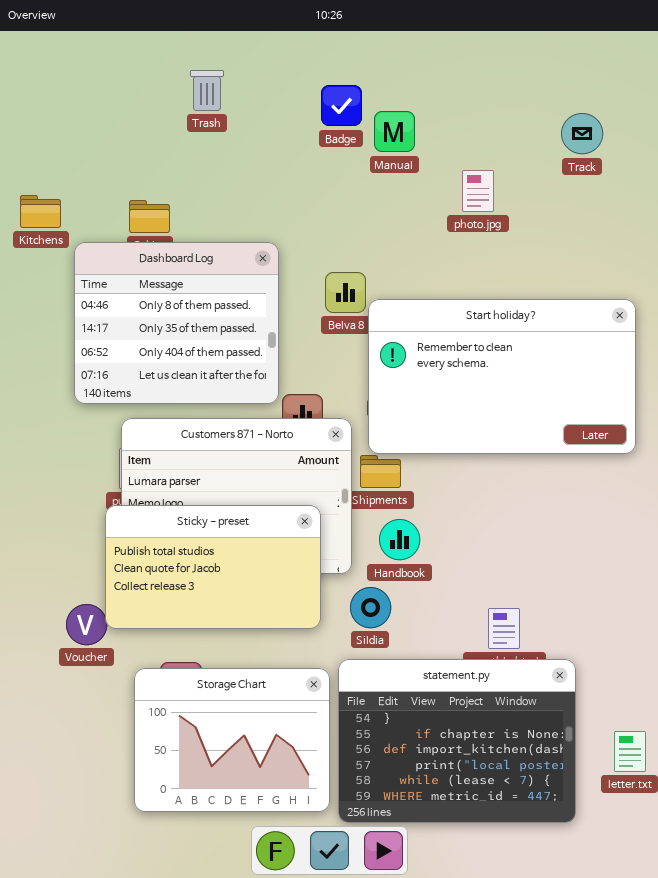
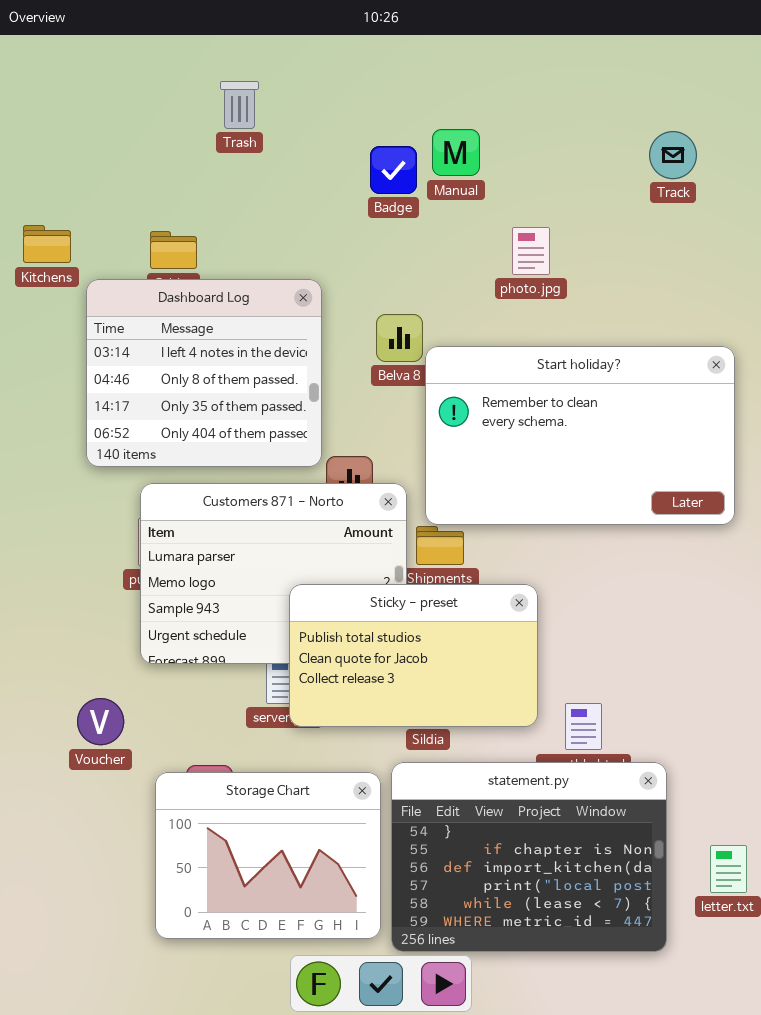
Badge: [321,85,362,126] -> [370,146,417,194], moved
photo.jpg: [462,170,494,212] -> [512,227,550,275], moved
Dashboard Log: [74,242,279,404] -> [86,279,322,467], scrolled up 1 row
Sticky - preset: [105,505,321,629] -> [289,584,538,727], moved

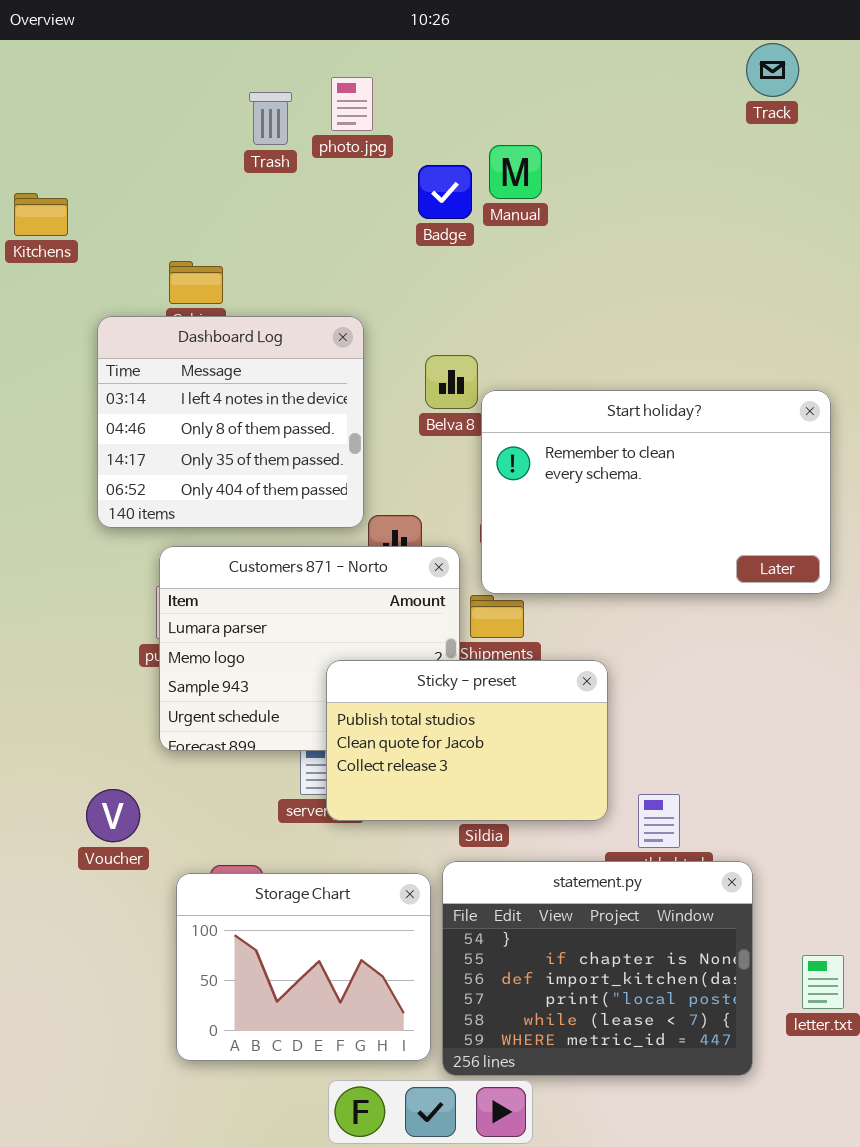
Track: [649,131,697,179] -> [746,43,799,97], moved
Kitchens: [23,225,71,263] -> [14,193,68,236], moved
photo.jpg: [512,227,550,275] -> [331,77,373,131], moved

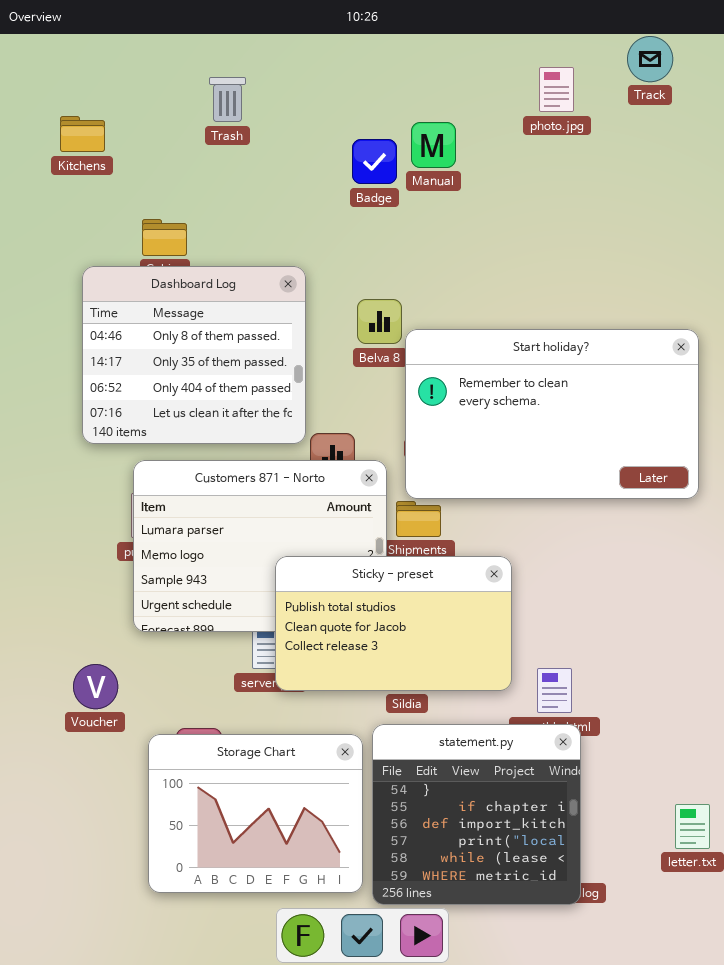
photo.jpg: [331,77,373,131] -> [539,67,574,112], moved
Kitchens: [14,193,68,236] -> [60,116,105,152], moved
Dashboard Log: [97,316,364,528] -> [82,266,306,444], scrolled down 1 row
statement.py: [442,861,753,1076] -> [372,724,581,905], resized

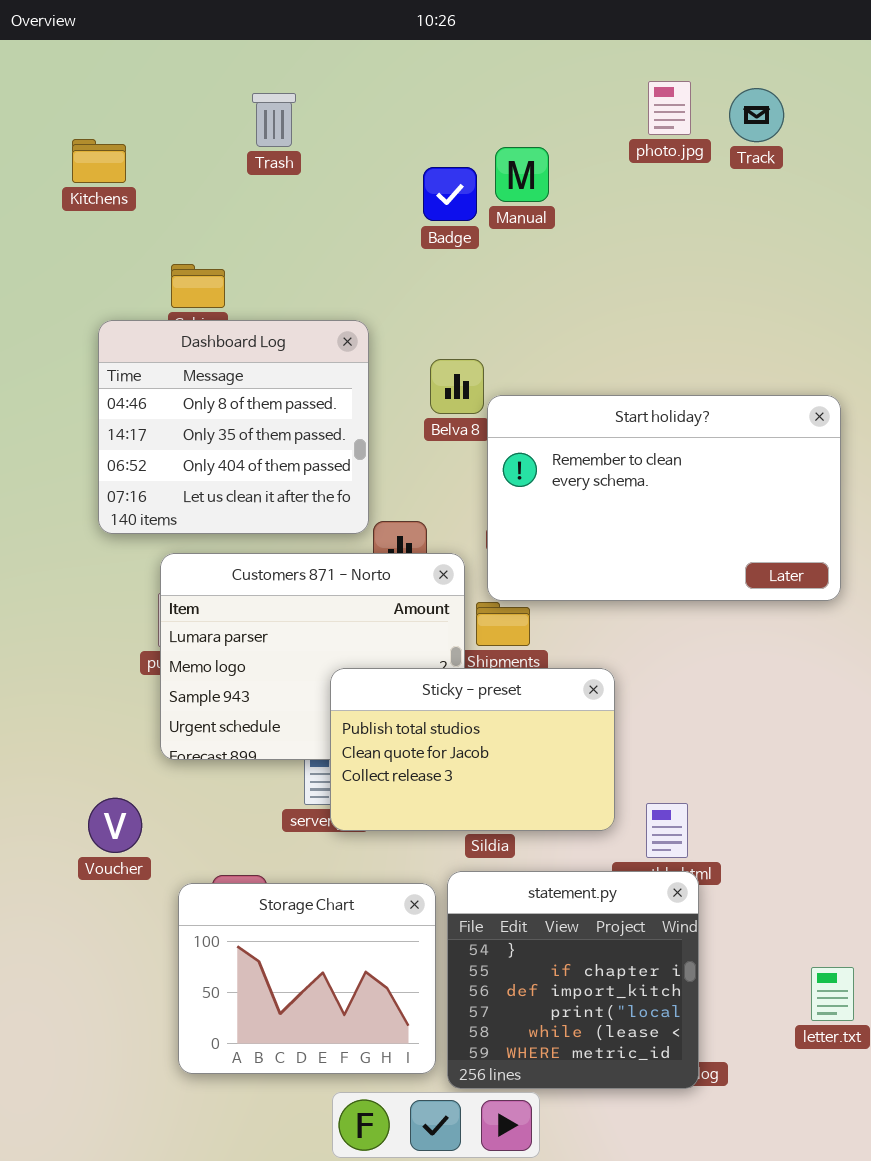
Track: [627,36,673,82] -> [729,88,784,142], moved

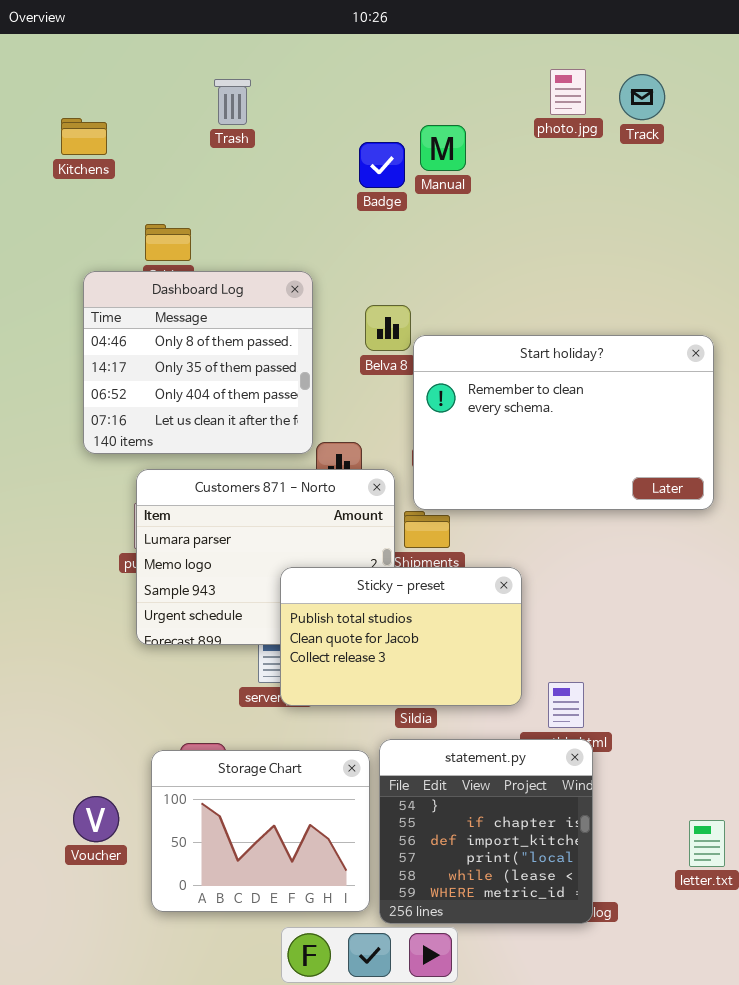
Voucher: [88,798,142,853] -> [73,796,119,842], moved

